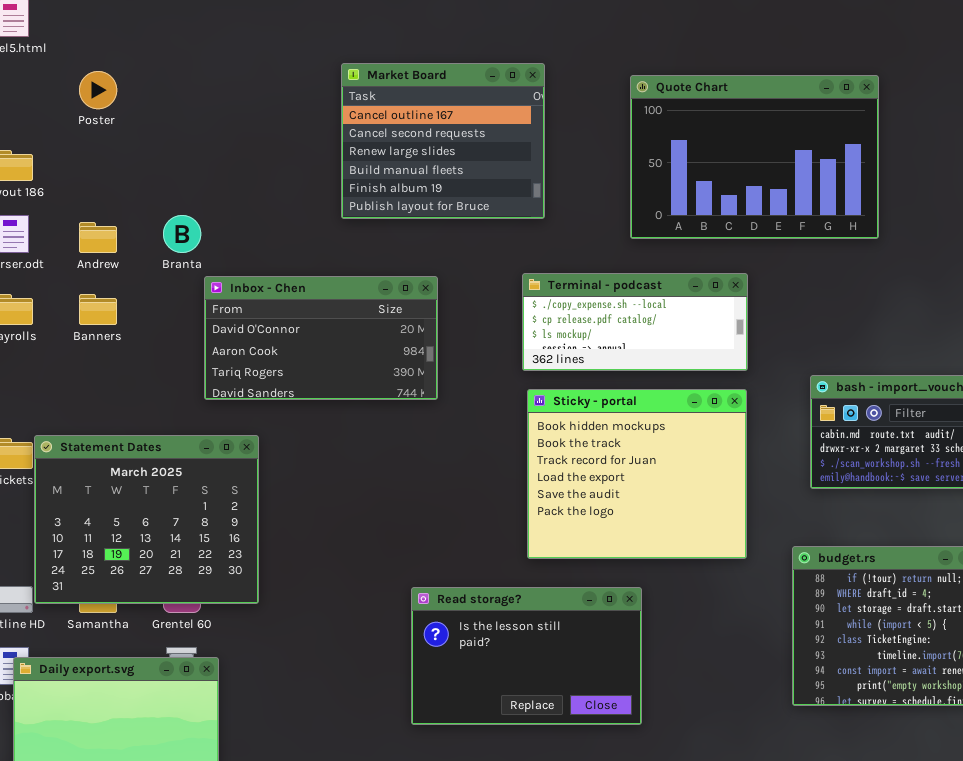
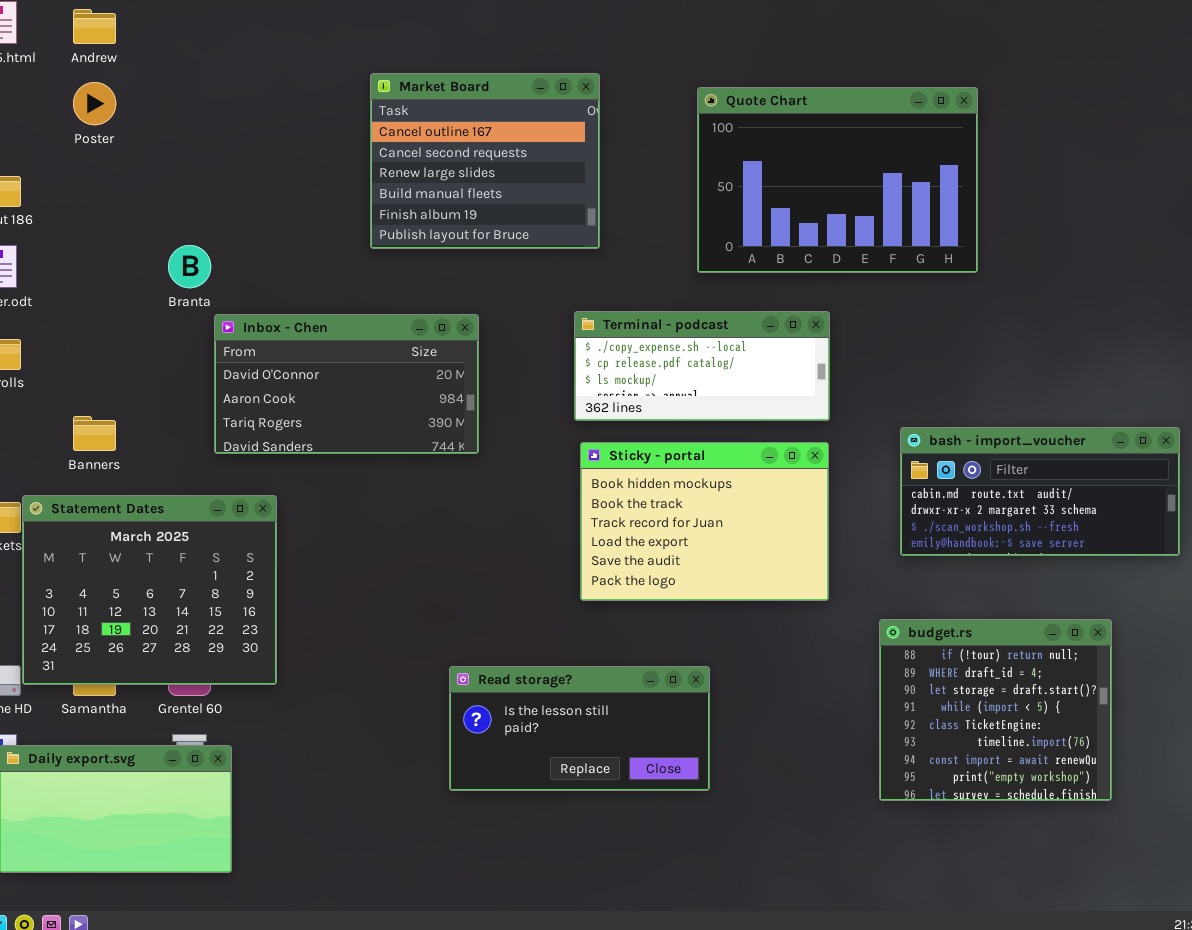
Andrew: [79,222,117,253] -> [73,9,116,44], moved
Banners: [79,294,117,325] -> [73,416,116,451], moved
Sticky - portal: [527,389,747,559] -> [580,442,829,601], resized
Read storage?: [411,587,642,725] -> [449,666,710,791], resized

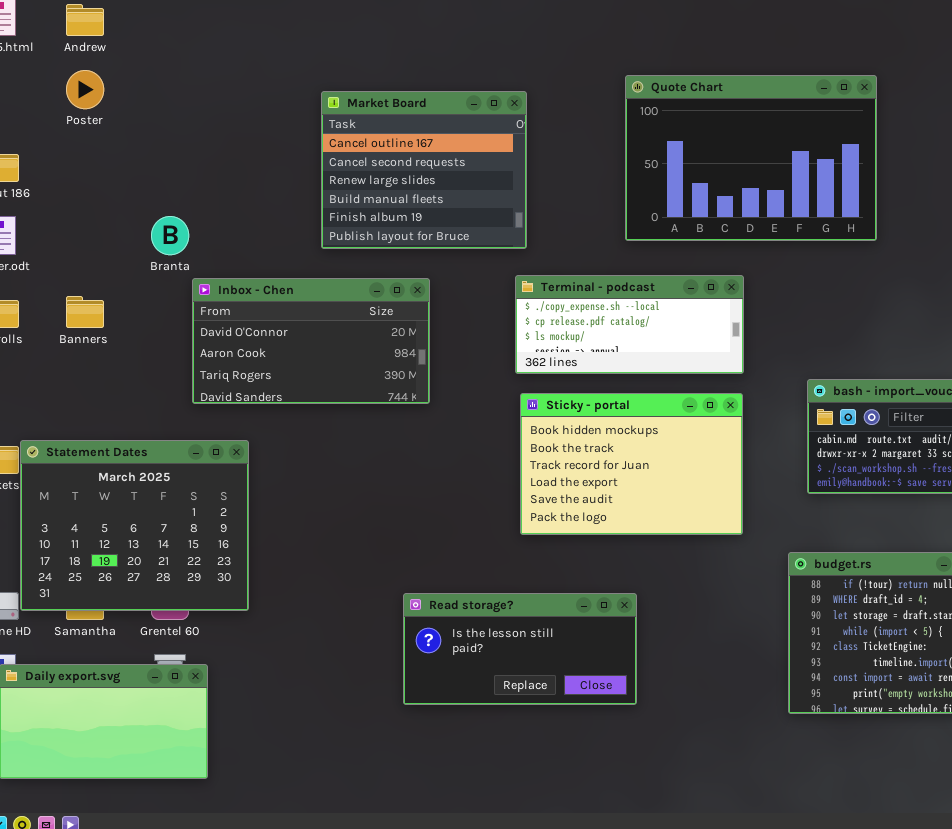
Market Board: [370,73,600,249] -> [321,91,527,249], moved
Banners: [73,416,116,451] -> [66,296,104,328], moved

